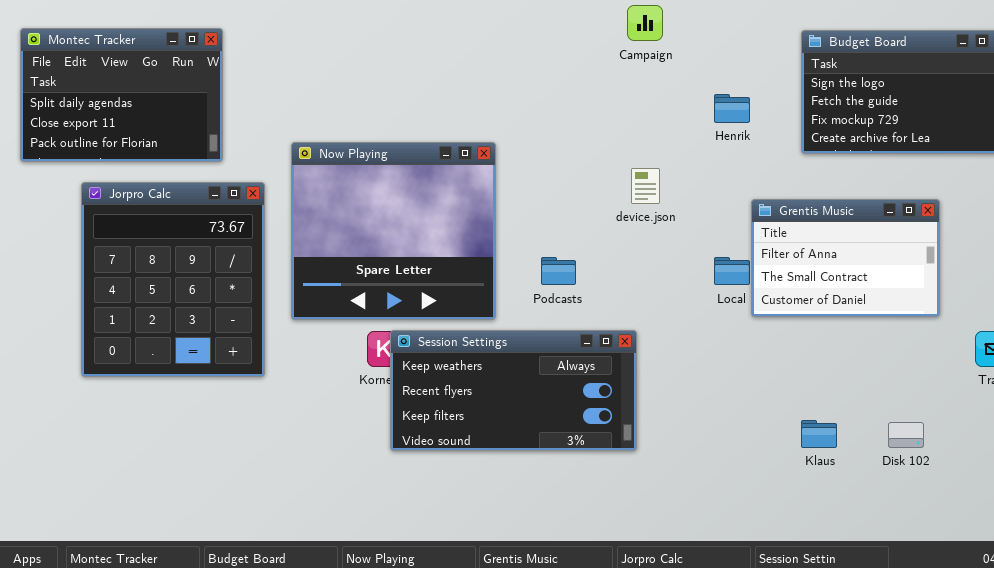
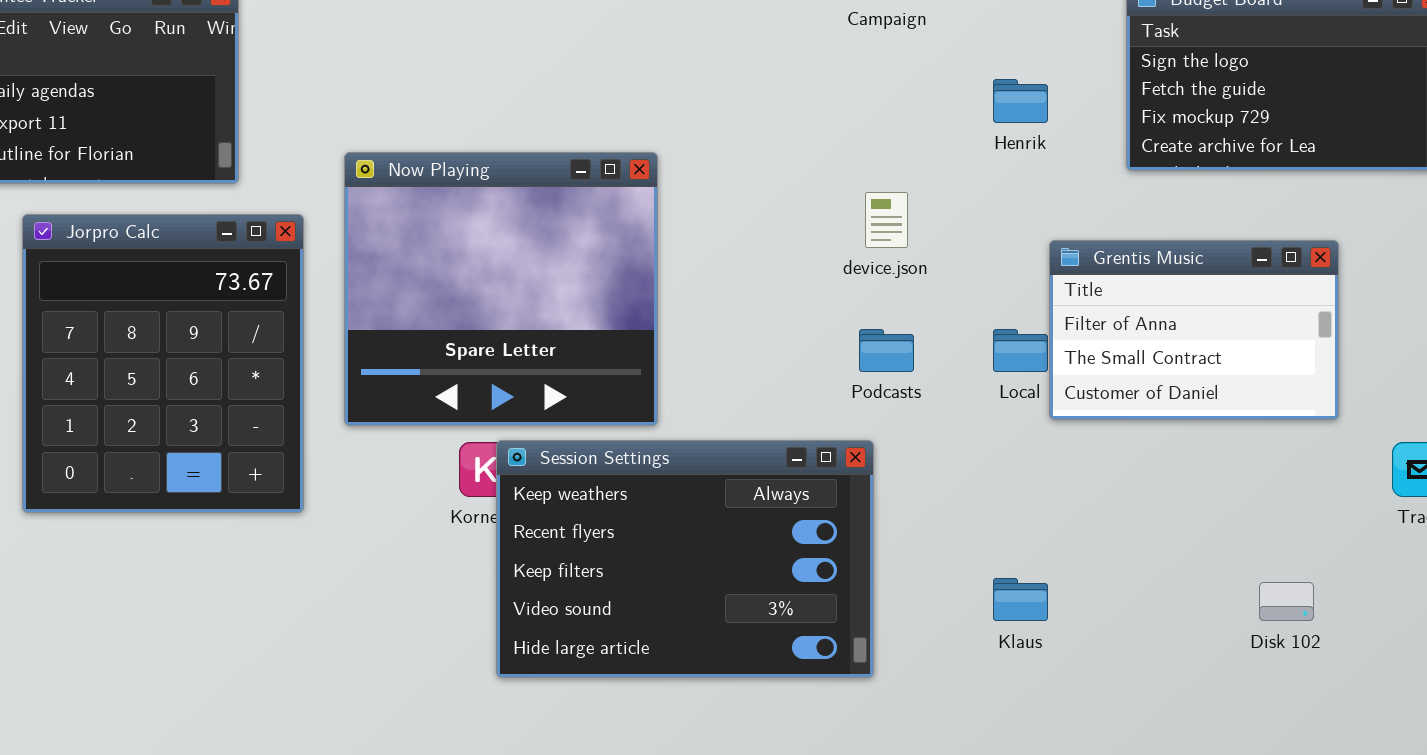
Podcasts: [541,257,576,285] -> [859,329,914,372], moved
Session Settings: [390,330,637,451] -> [496,440,874,678], resized
Klaus: [801,420,837,448] -> [993,578,1048,621], moved

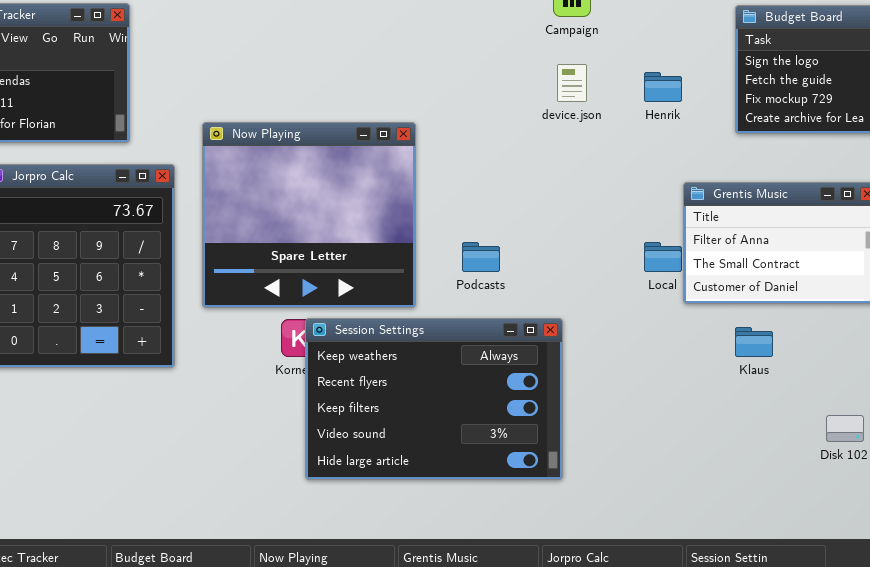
device.json: [865,192,908,248] -> [557,64,587,102], moved
Podcasts: [859,329,914,372] -> [462,242,500,272], moved
Klaus: [993,578,1048,621] -> [735,327,773,357], moved

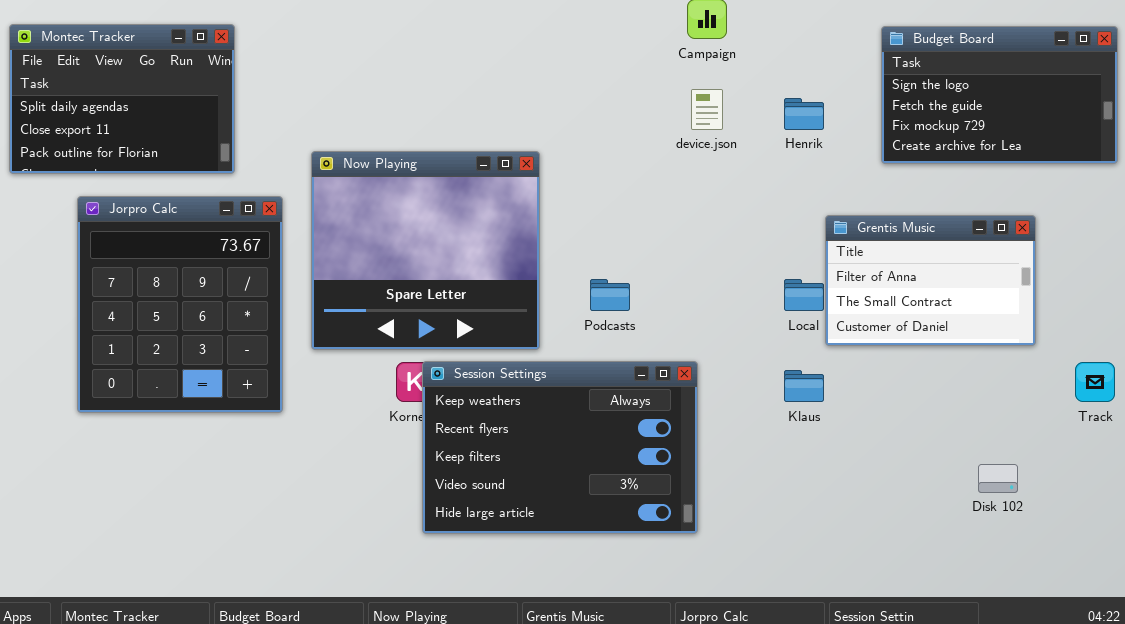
Klaus: [735,327,773,357] -> [784,370,824,402], moved

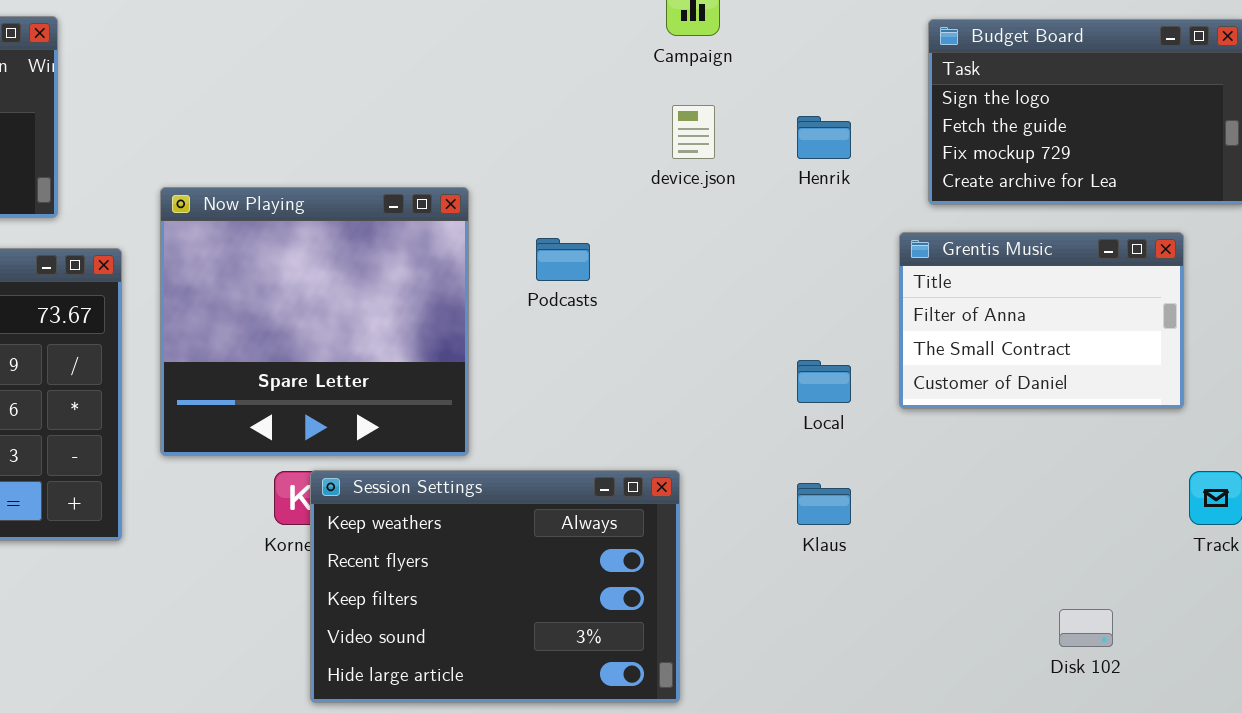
Grentis Music: [825,215,1036,346] -> [899,232,1184,409], moved
Podcasts: [590,279,630,311] -> [536,238,590,281], moved

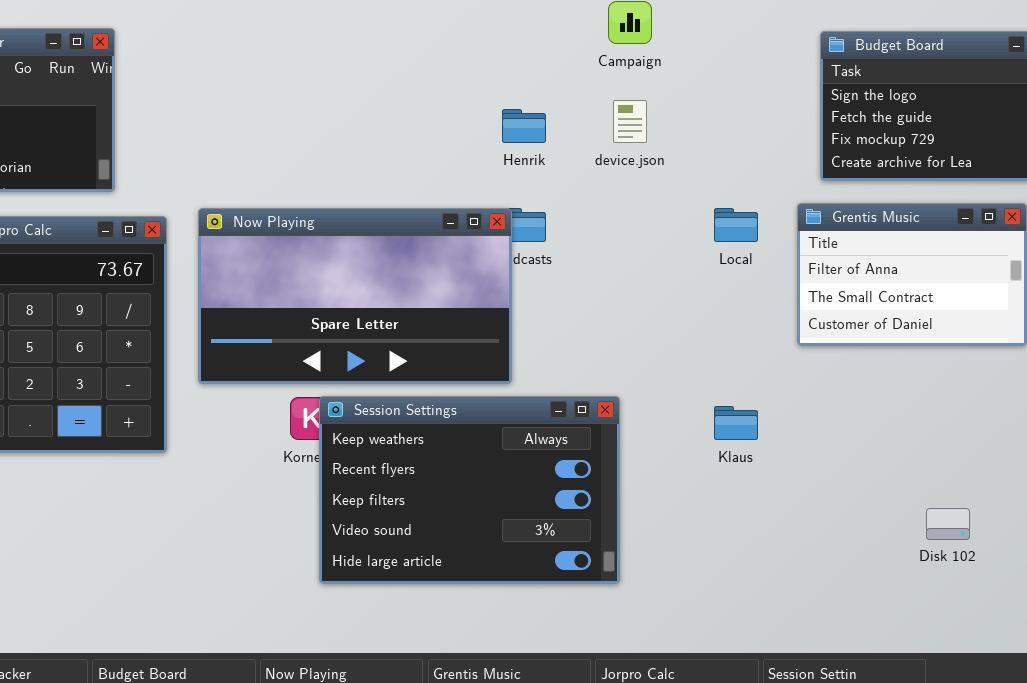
Henrik: [797,116,851,159] -> [502,109,546,143], moved
Now Playing: [160,187,469,456] -> [198,208,512,384], resized
Local: [797,360,851,403] -> [714,208,758,242], moved

